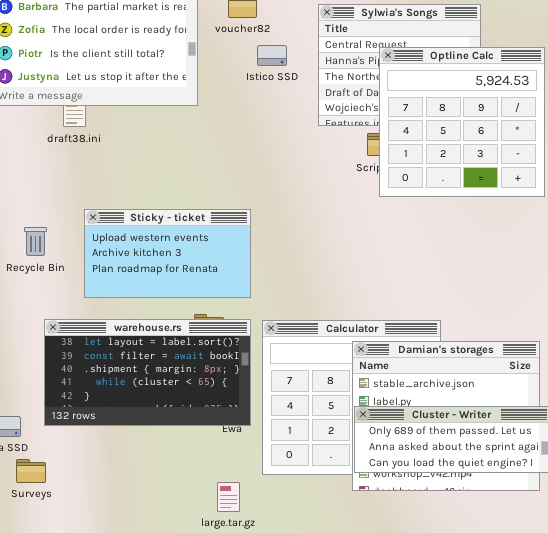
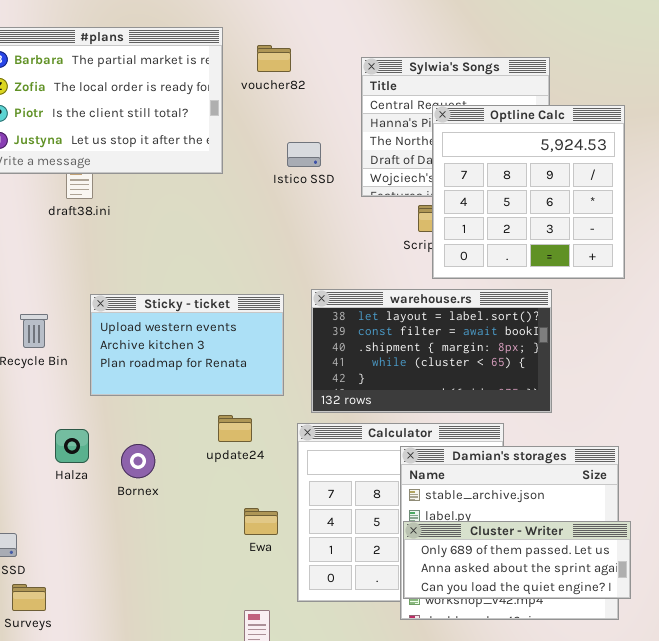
Istico SSD: [257,45,287,66] -> [287,142,321,167], moved
warehouse.rs: [44,319,251,426] -> [311,289,552,413], moved

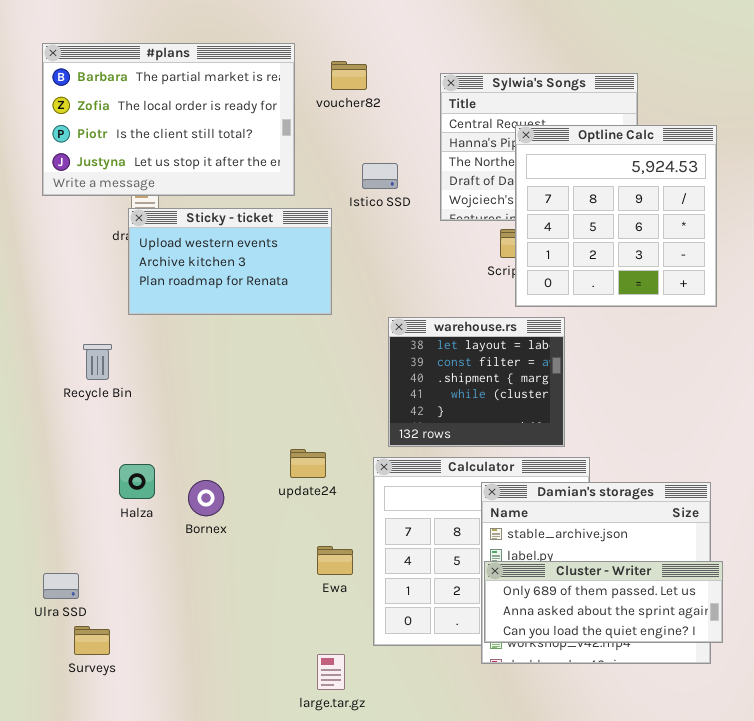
warehouse.rs: [311,289,552,413] -> [388,317,565,447], resized
Sticky - ticket: [90,294,284,396] -> [128,208,332,315], moved

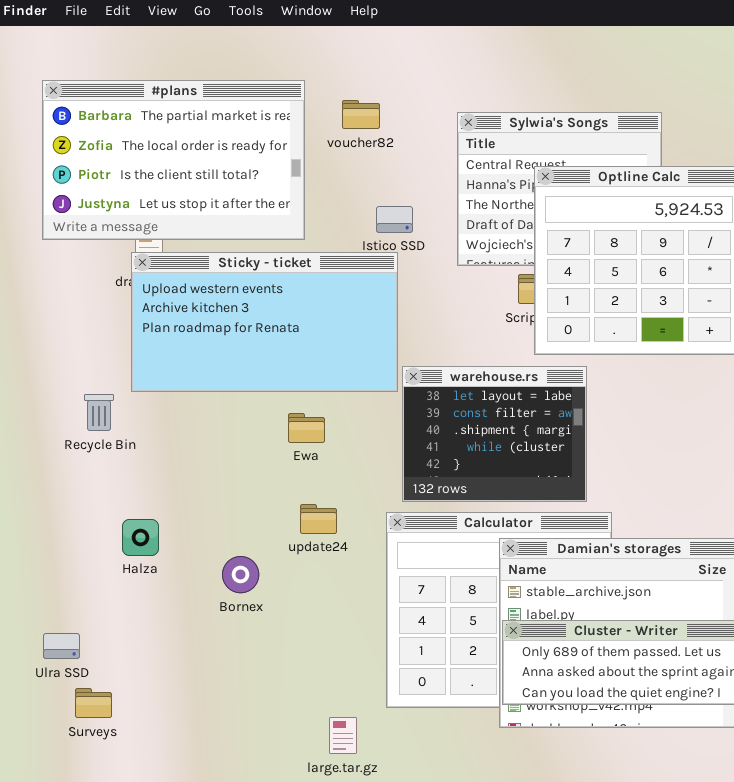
Sticky - ticket: [128,208,332,315] -> [131,252,398,392], resized
Bornex: [188,480,224,516] -> [222,556,259,593], moved
Ewa: [317,546,353,575] -> [288,413,325,443], moved

